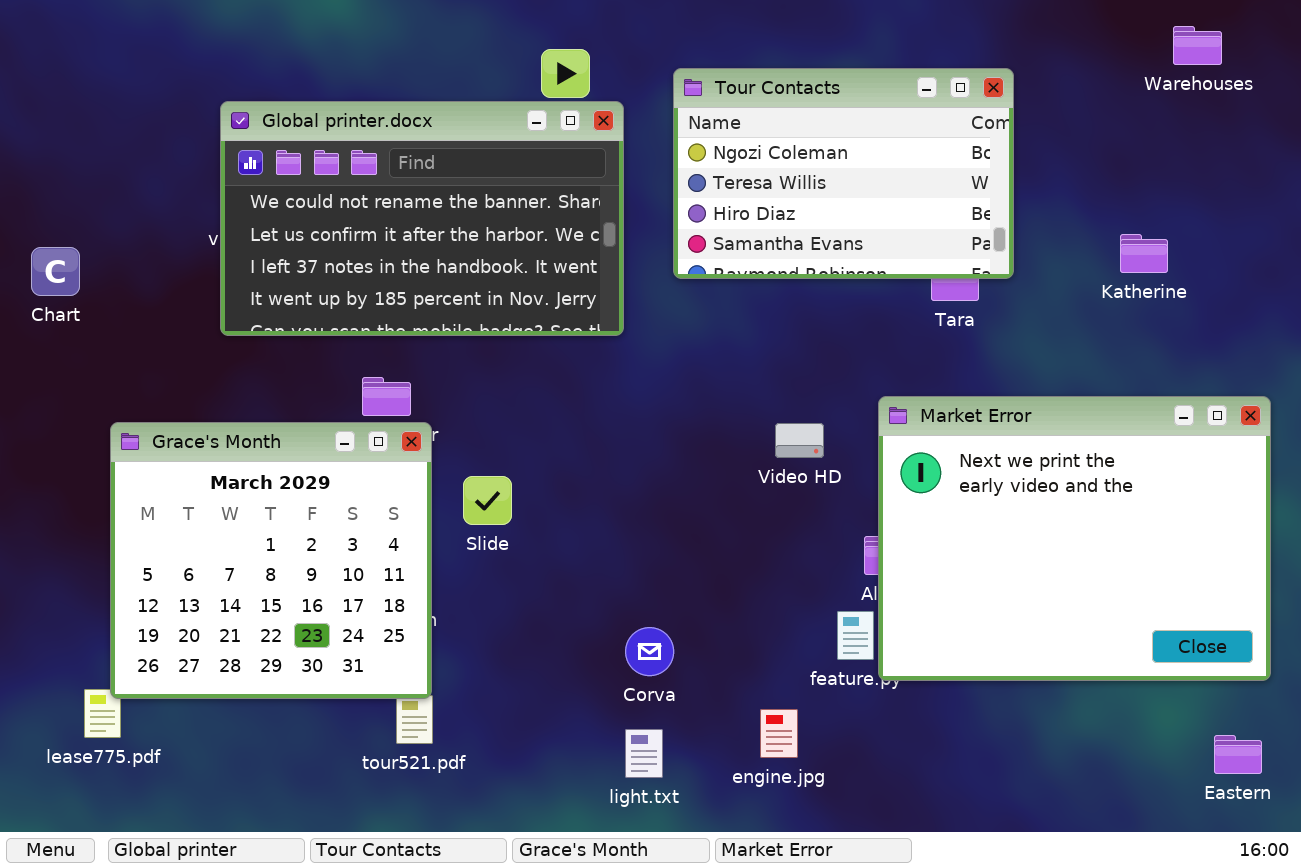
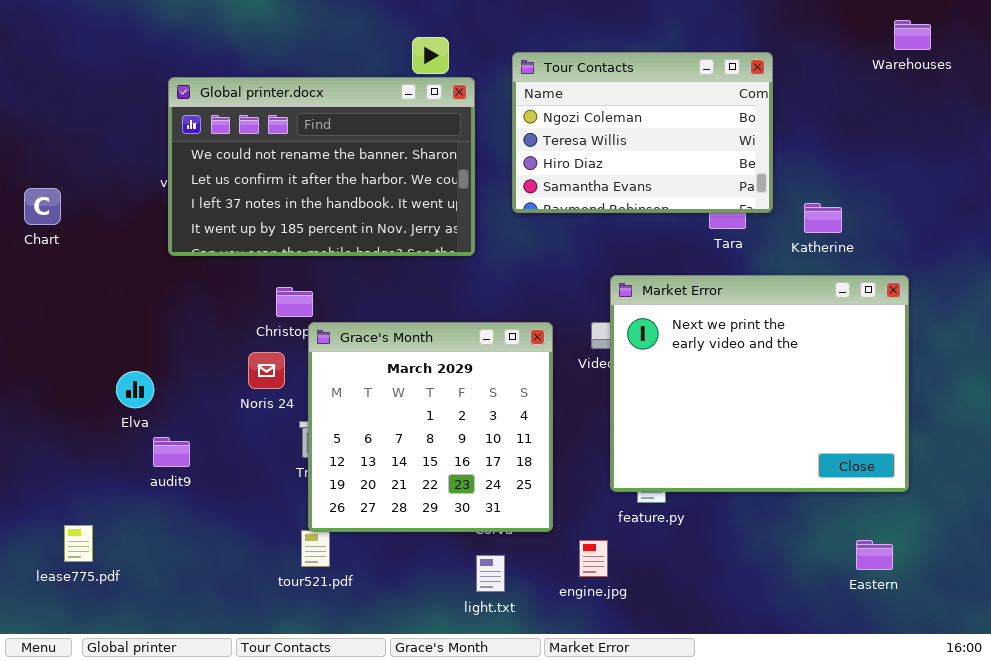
Katherine: [1120,234,1168,273] -> [804,203,842,233], moved
Market Error: [878,396,1271,681] -> [610,275,909,492], moved
Grace's Month: [110,422,432,699] -> [308,322,553,532], moved
Eastern: [1214,735,1262,774] -> [856,540,893,570], moved

